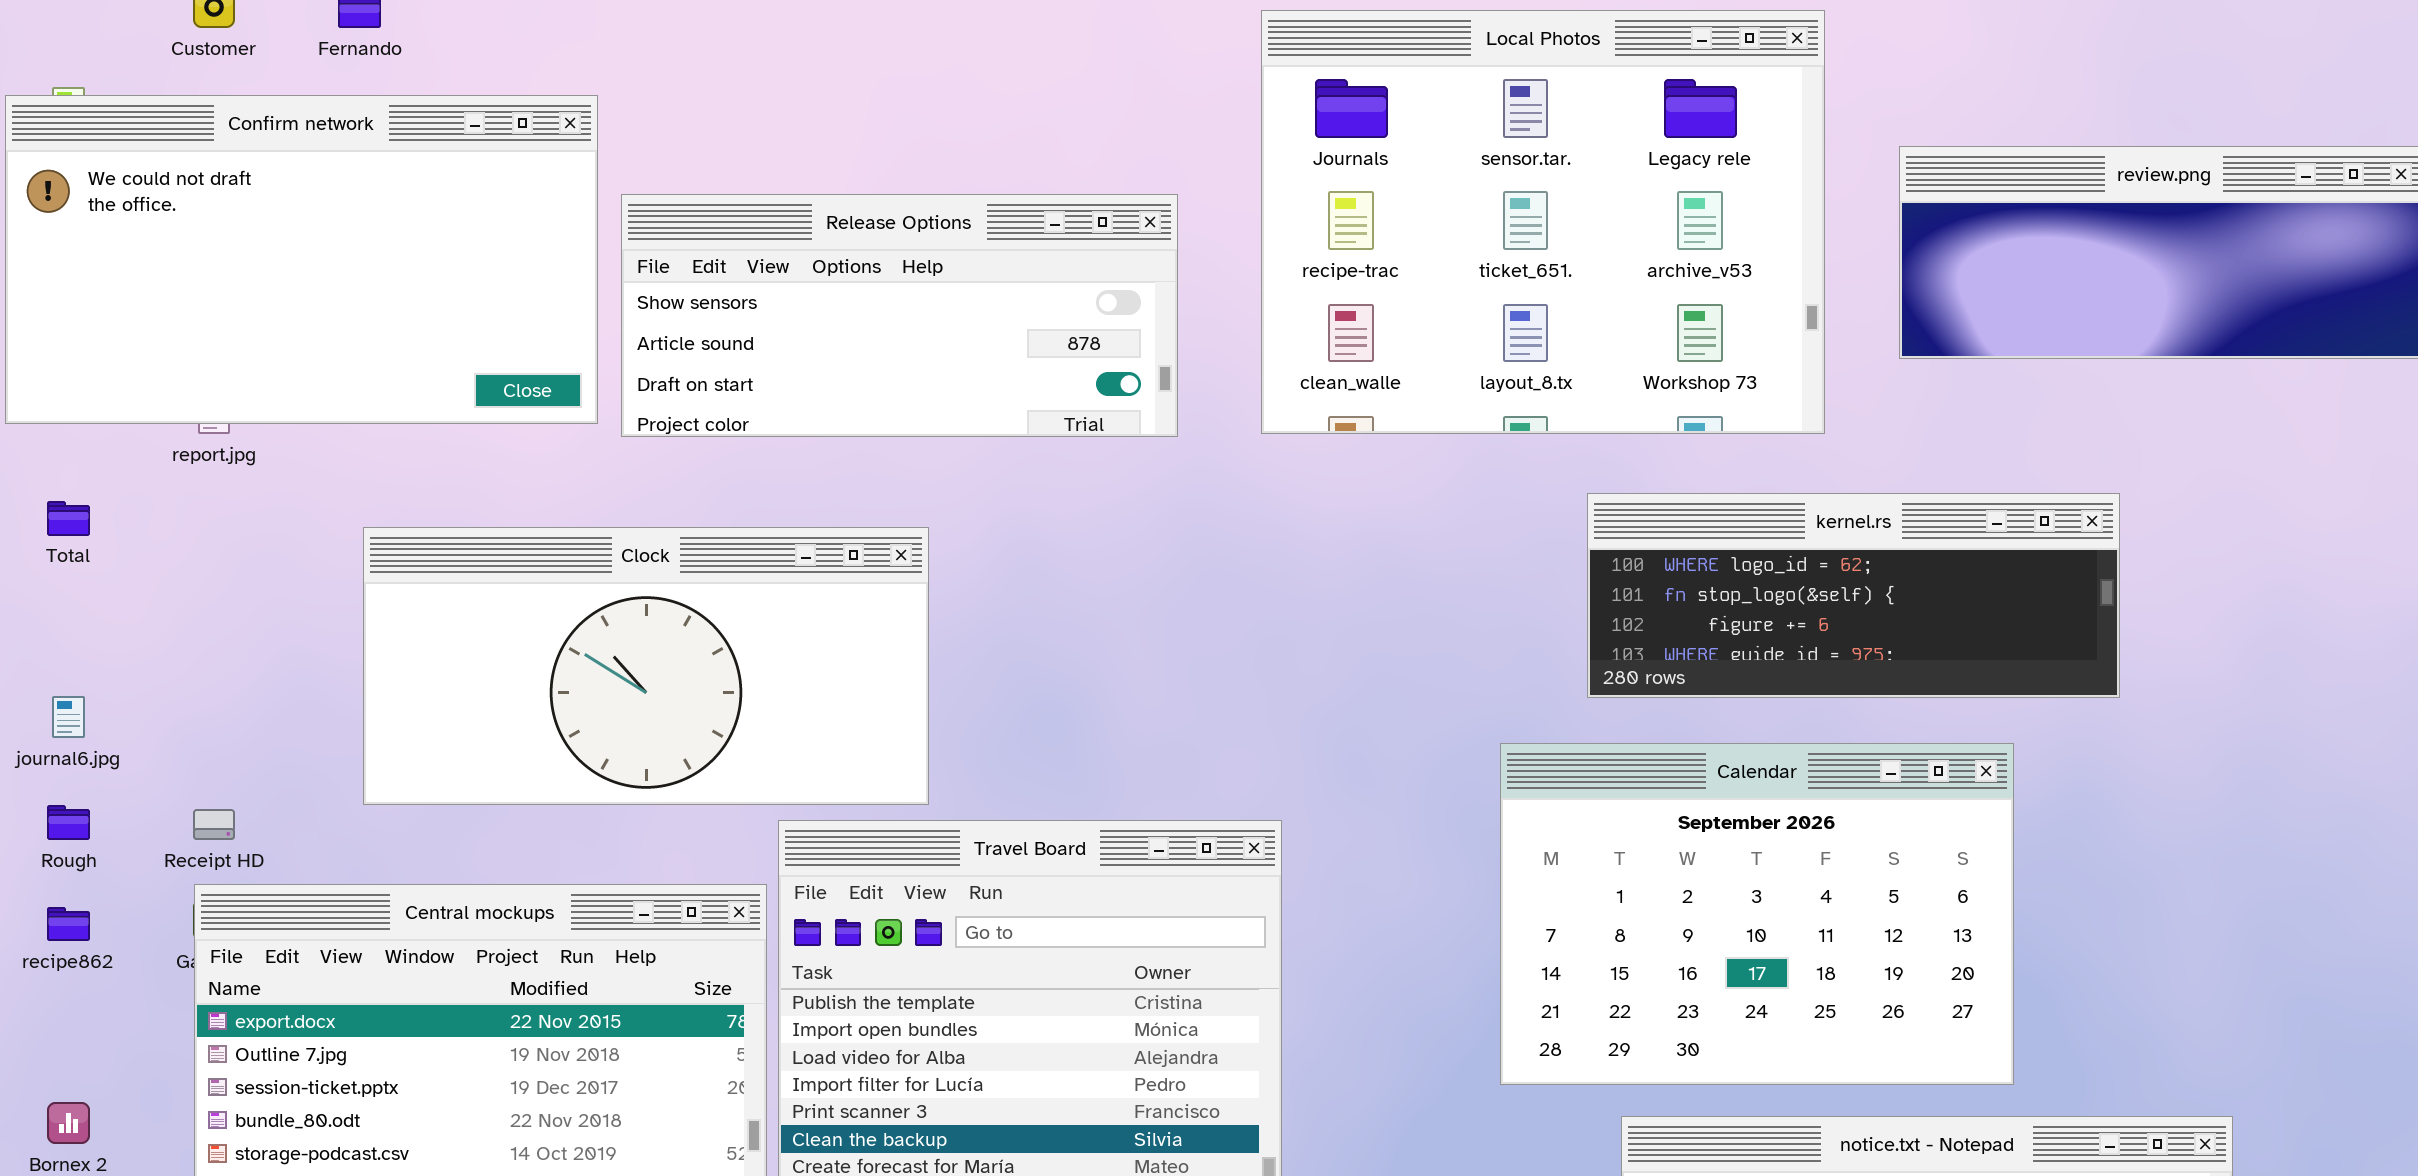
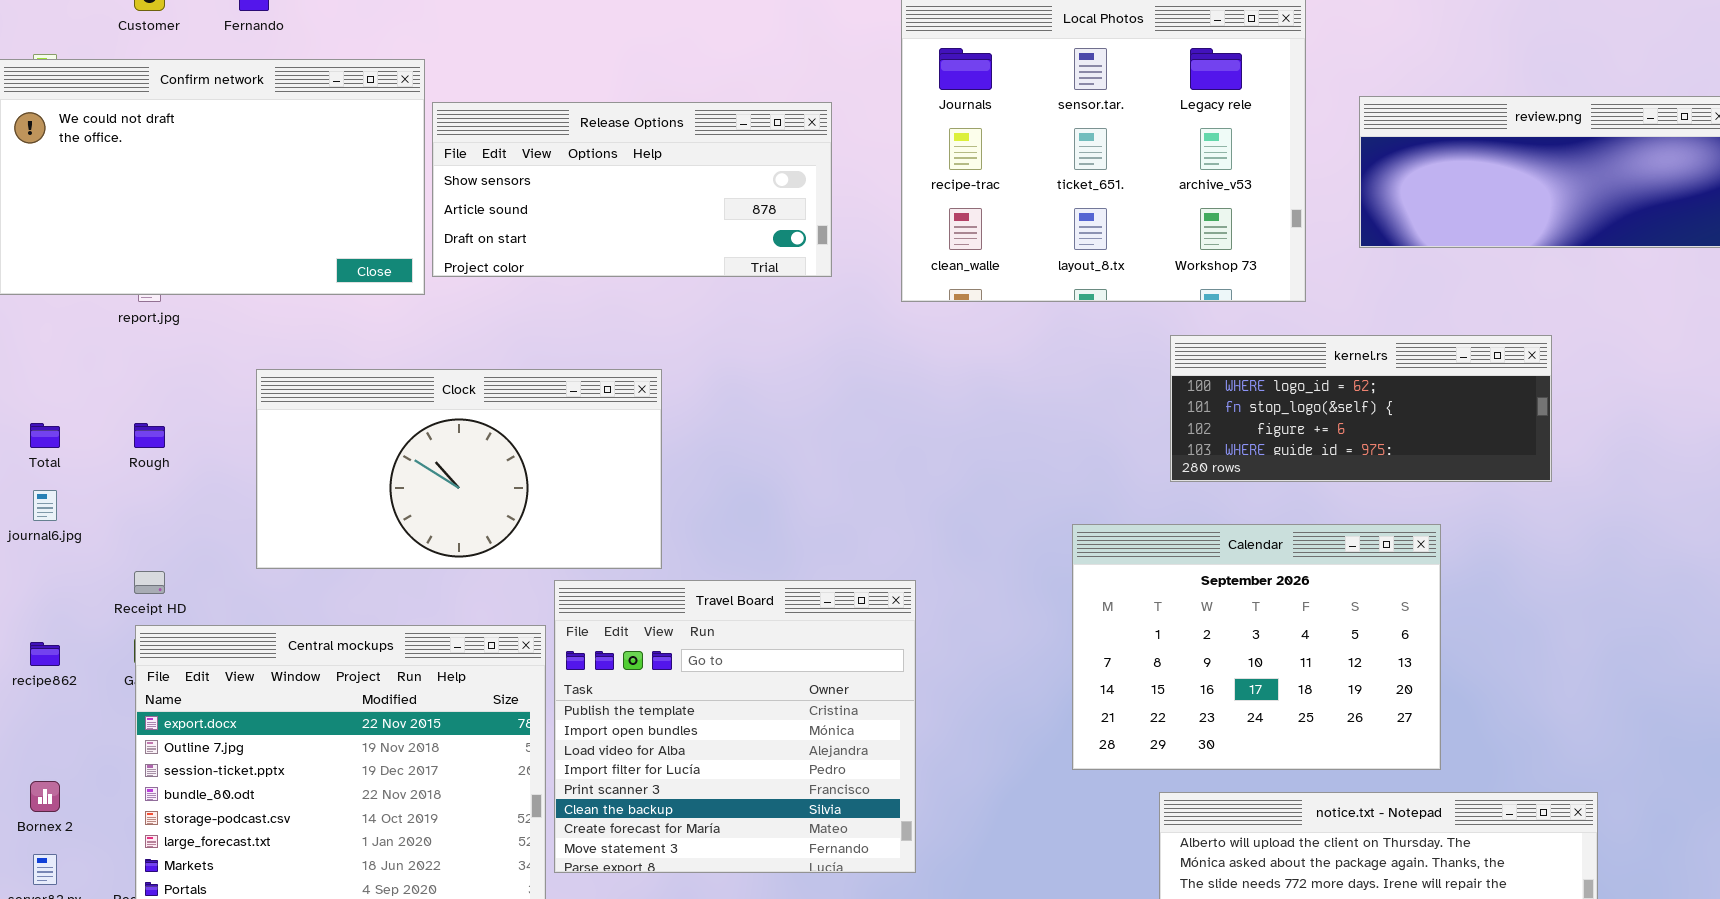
Release Options: [621,194,1178,437] -> [432,102,832,277], moved
kernel.rs: [1587,493,2120,698] -> [1170,335,1552,482], moved
Total: [47,501,90,536] -> [30,423,60,448], moved
Rough: [47,805,90,840] -> [134,423,165,448], moved

